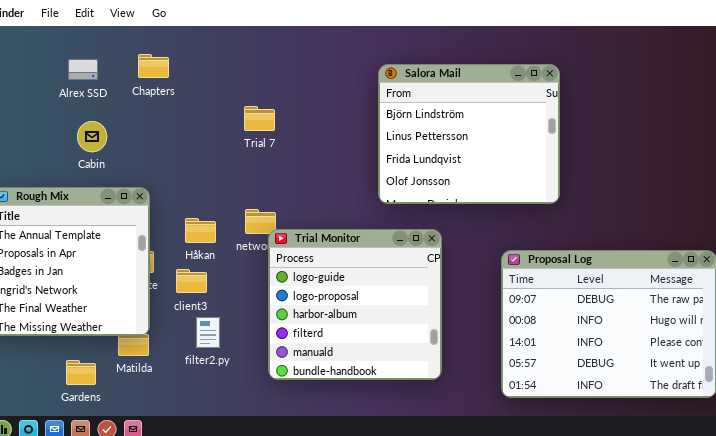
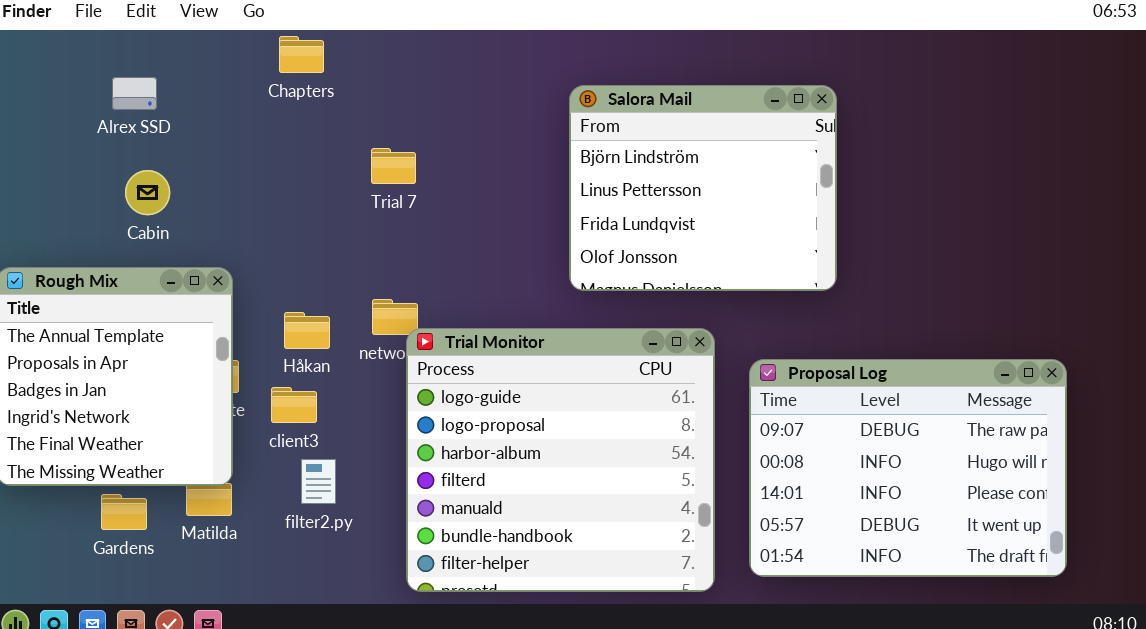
Chapters: [138,54,169,78] -> [279,36,324,73], moved
Trial Monitor: [268,229,442,380] -> [406,328,715,592], resized
Gardens: [66,360,96,385] -> [101,494,147,530], moved

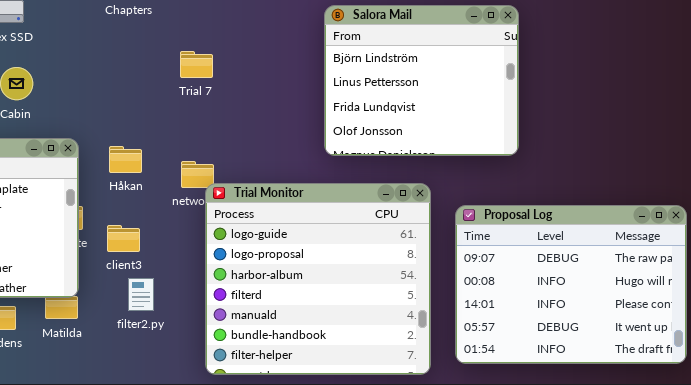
Håkan: [284,312,330,349] -> [109,146,142,173], moved

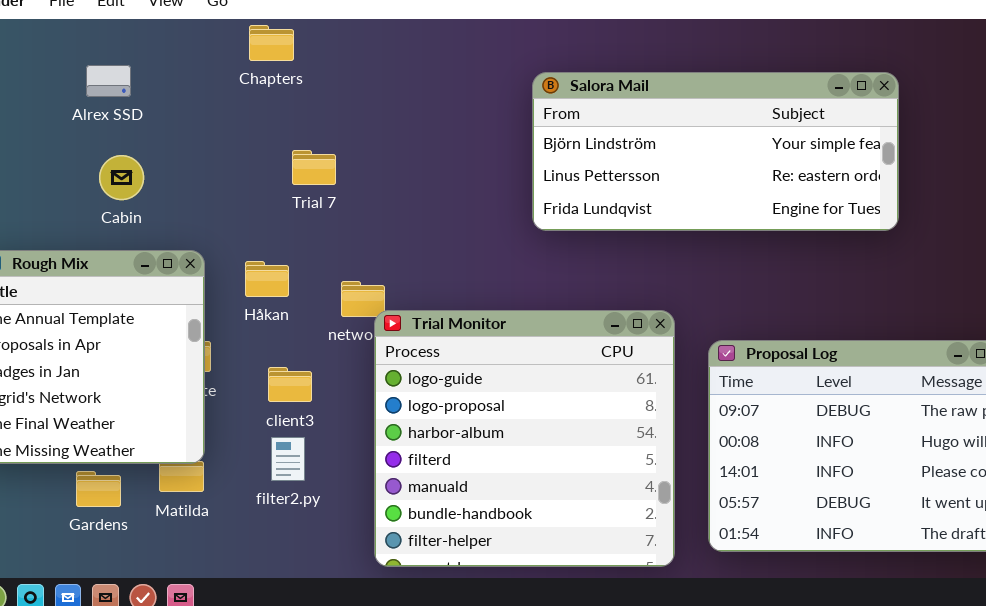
Salora Mail: [324,5,519,156] -> [532,72,899,231], resized
Trial 7: [180,51,213,78] -> [292,150,336,185], moved
client3: [107,225,140,252] -> [268,367,312,402], moved

